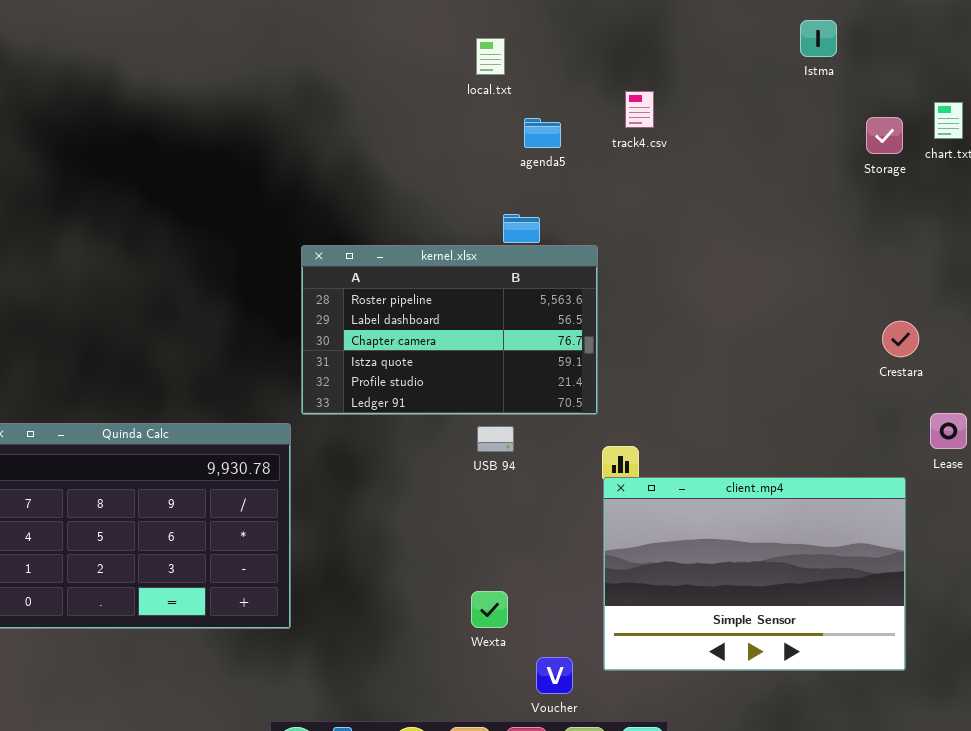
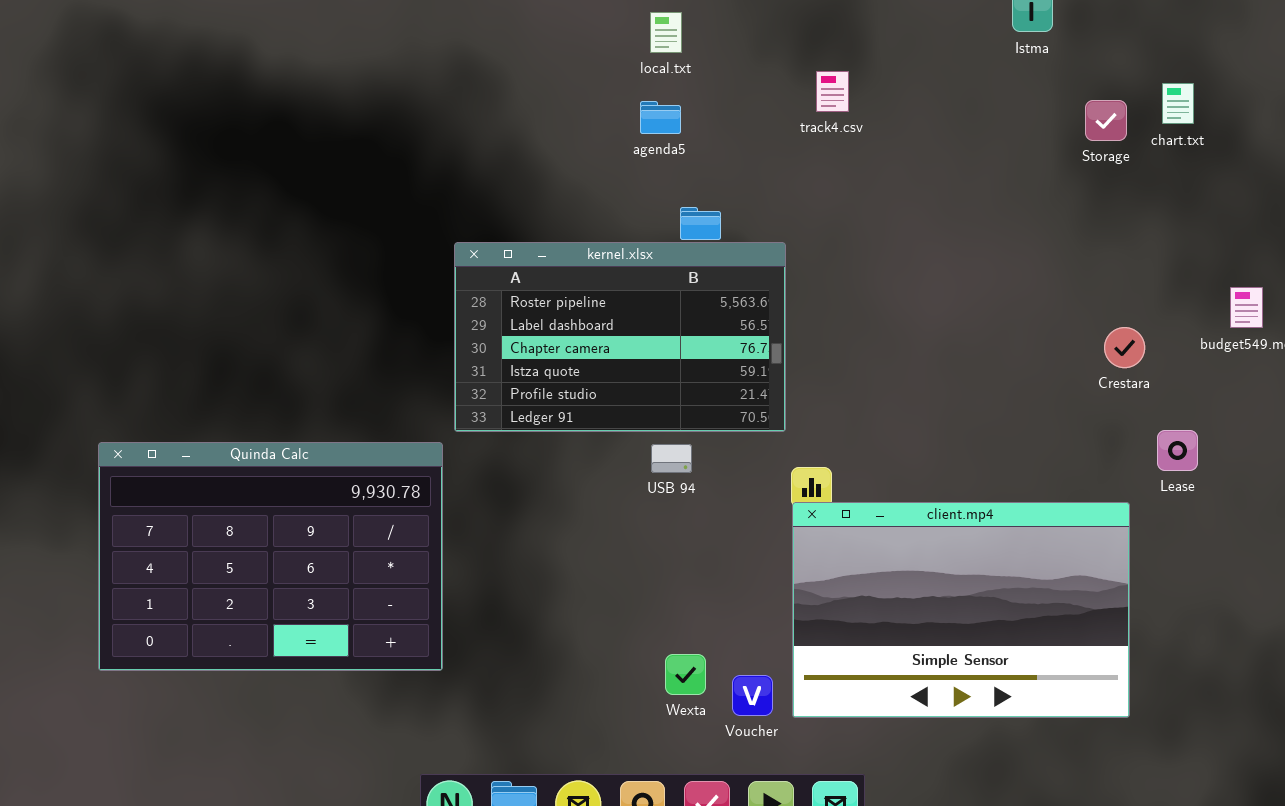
agenda5: [524,118,561,148] -> [640,101,681,134], moved
Wexta: [471,591,508,628] -> [665,654,706,695], moved
Voucher: [536,657,573,694] -> [732,675,773,716], moved

